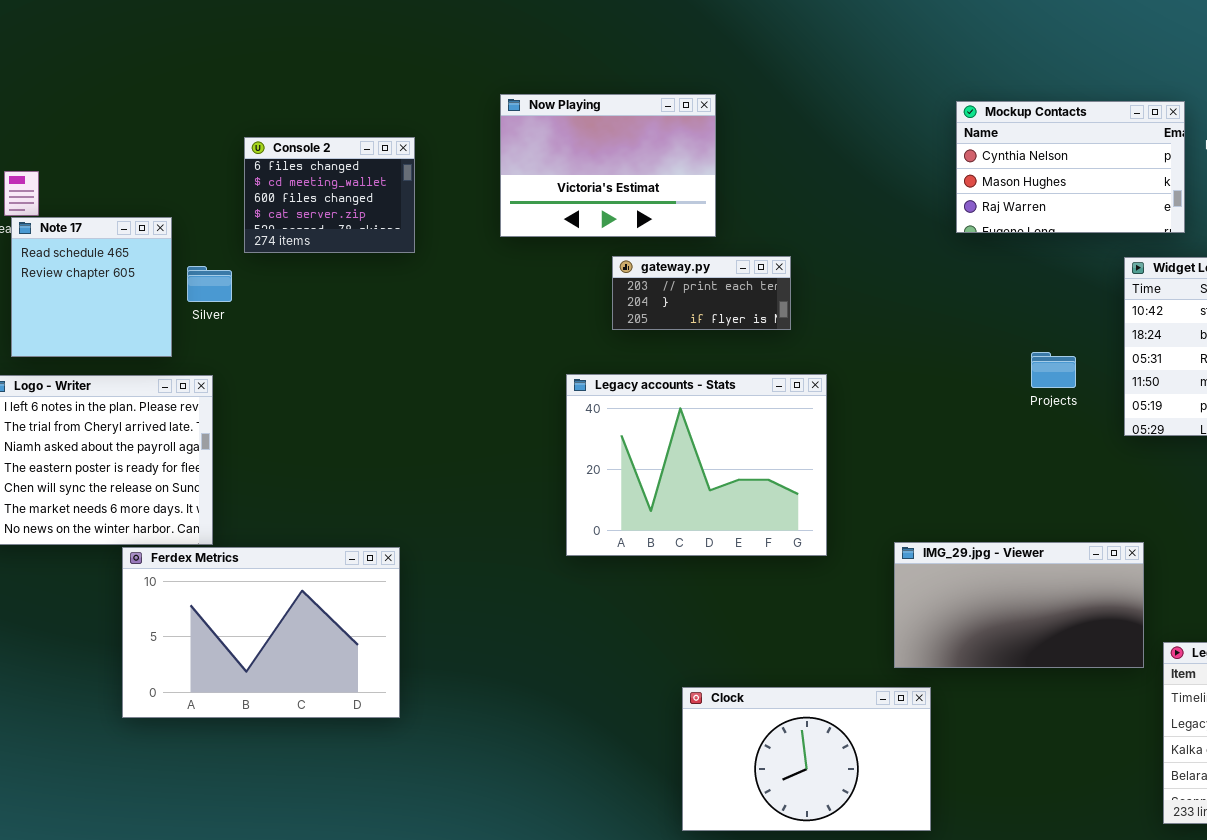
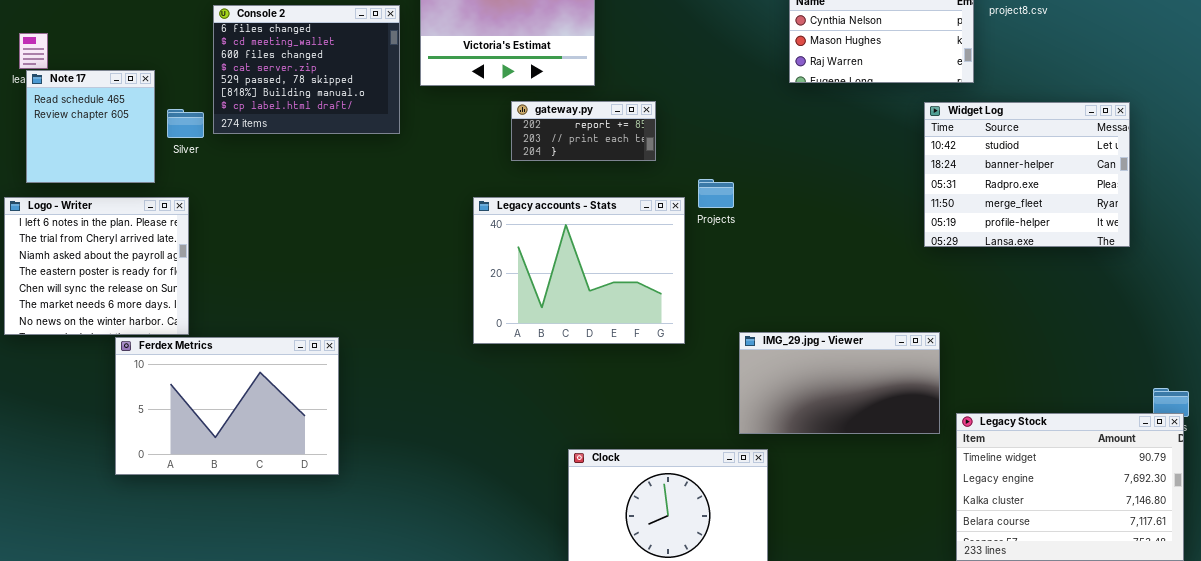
Console 2: [244,137,415,253] -> [213,5,400,134], resized
gateway.py: [612,256,791,330] -> [511,101,656,161], scrolled up 1 row
Projects: [1031,352,1076,388] -> [698,179,734,208], moved

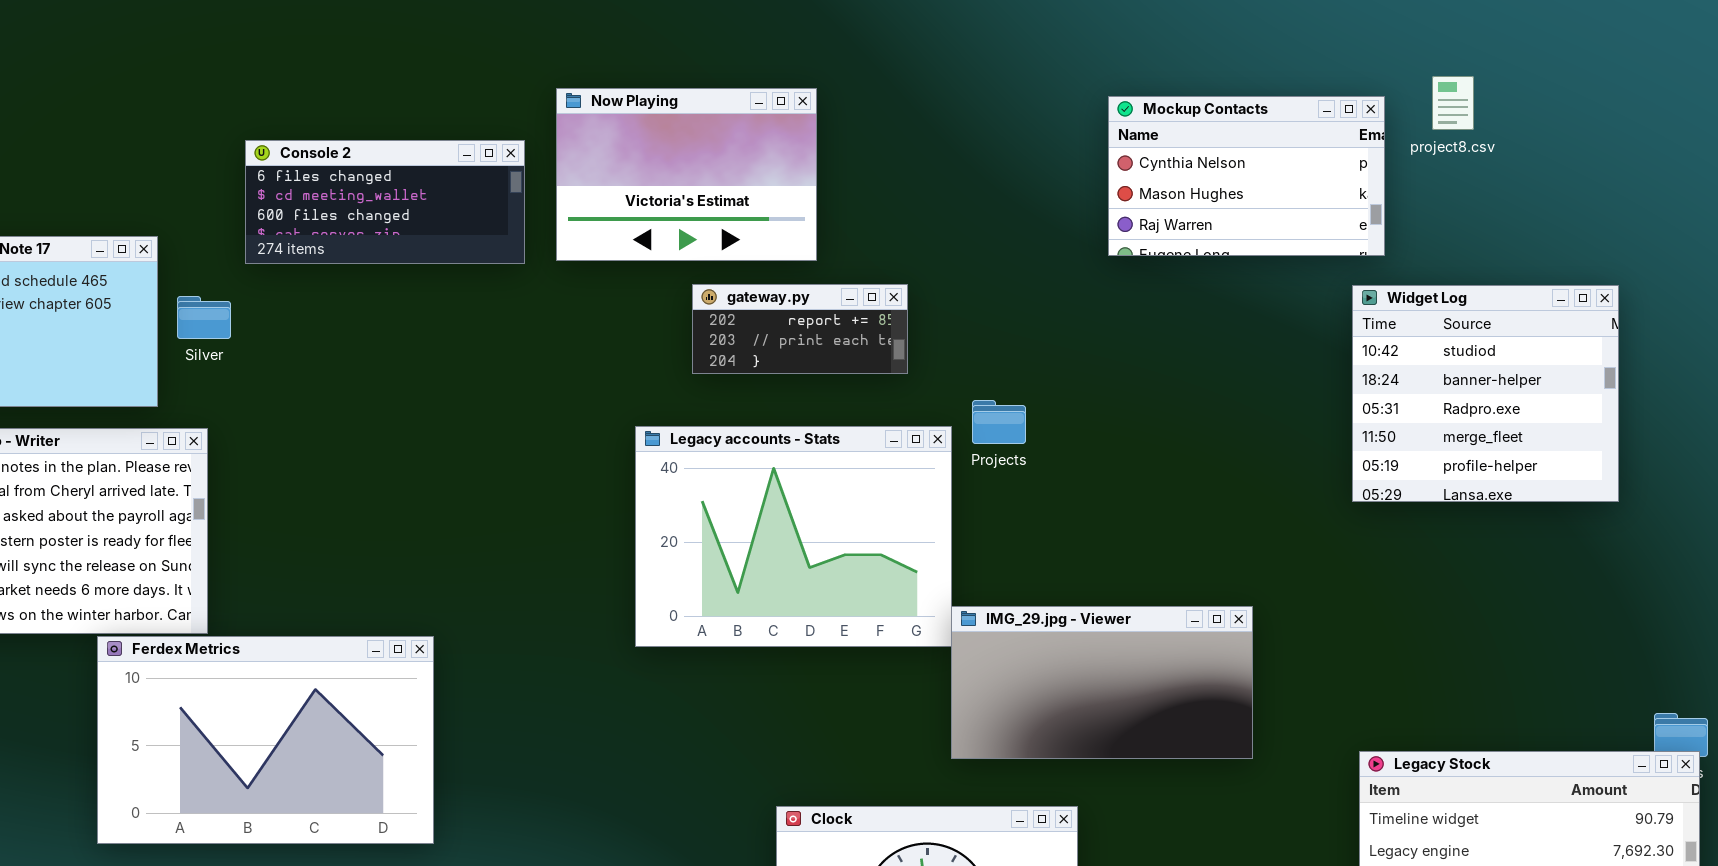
Console 2: [213,5,400,134] -> [245,140,525,264], resized
Widget Log: [924,102,1130,247] -> [1352,285,1619,502], resized
IMG_29.jpg - Viewer: [739,332,940,434] -> [951,606,1253,759], moved

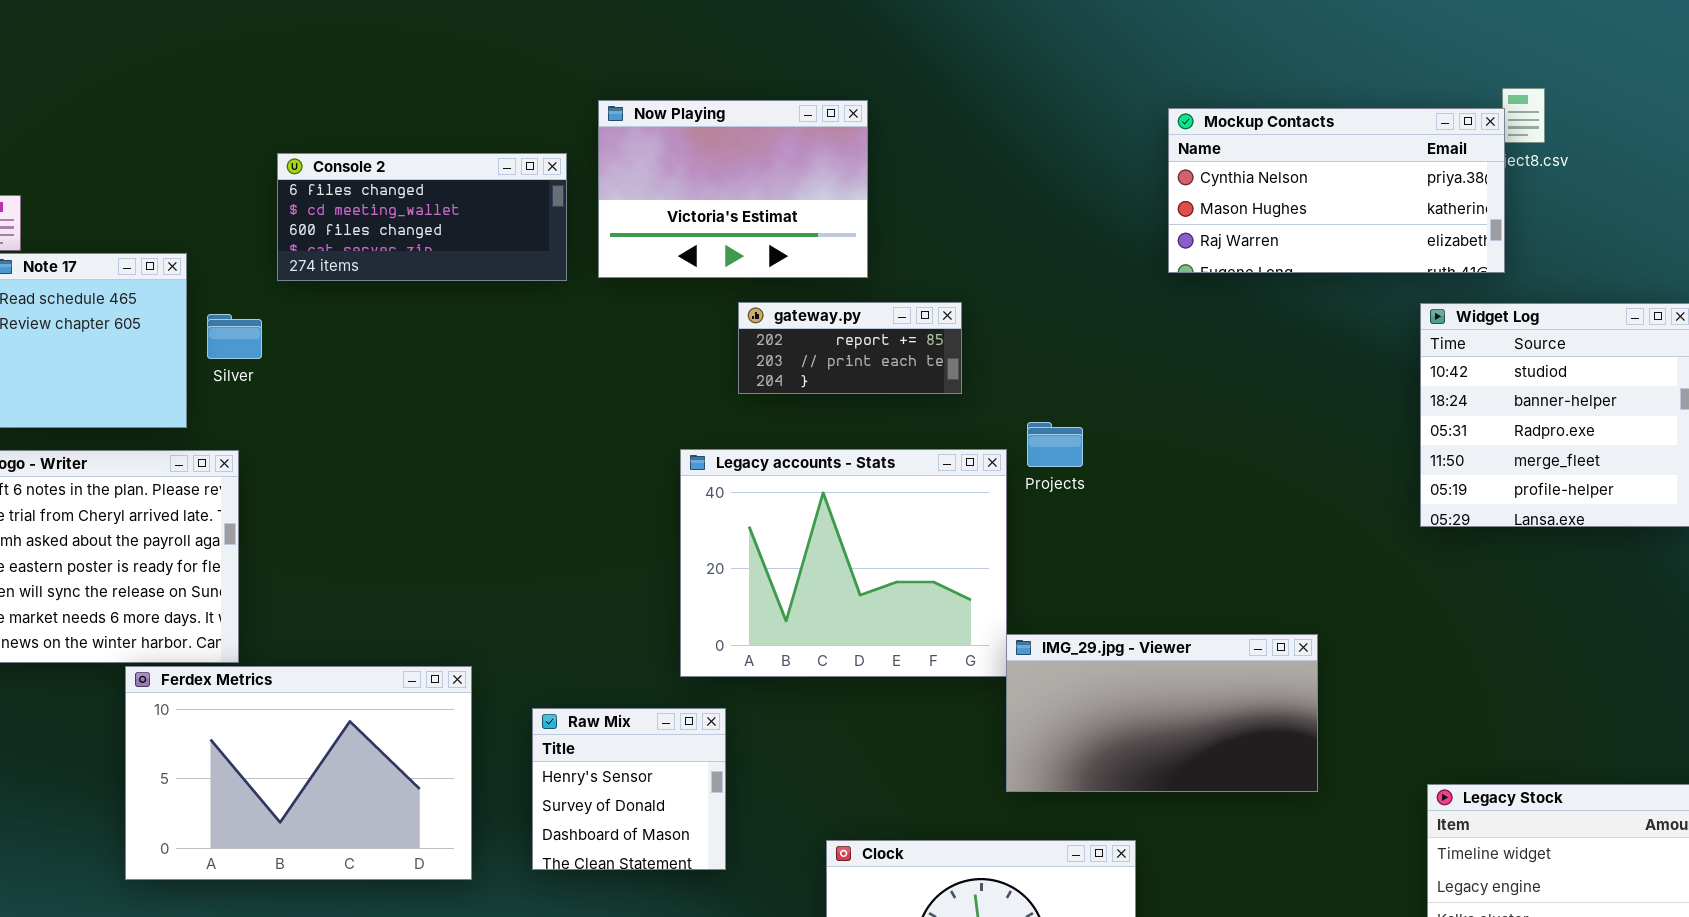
Mockup Contacts: [1108,96,1385,256] -> [1168,108,1505,273], resized
Raw Mix: none -> [532,708,726,870], opened

